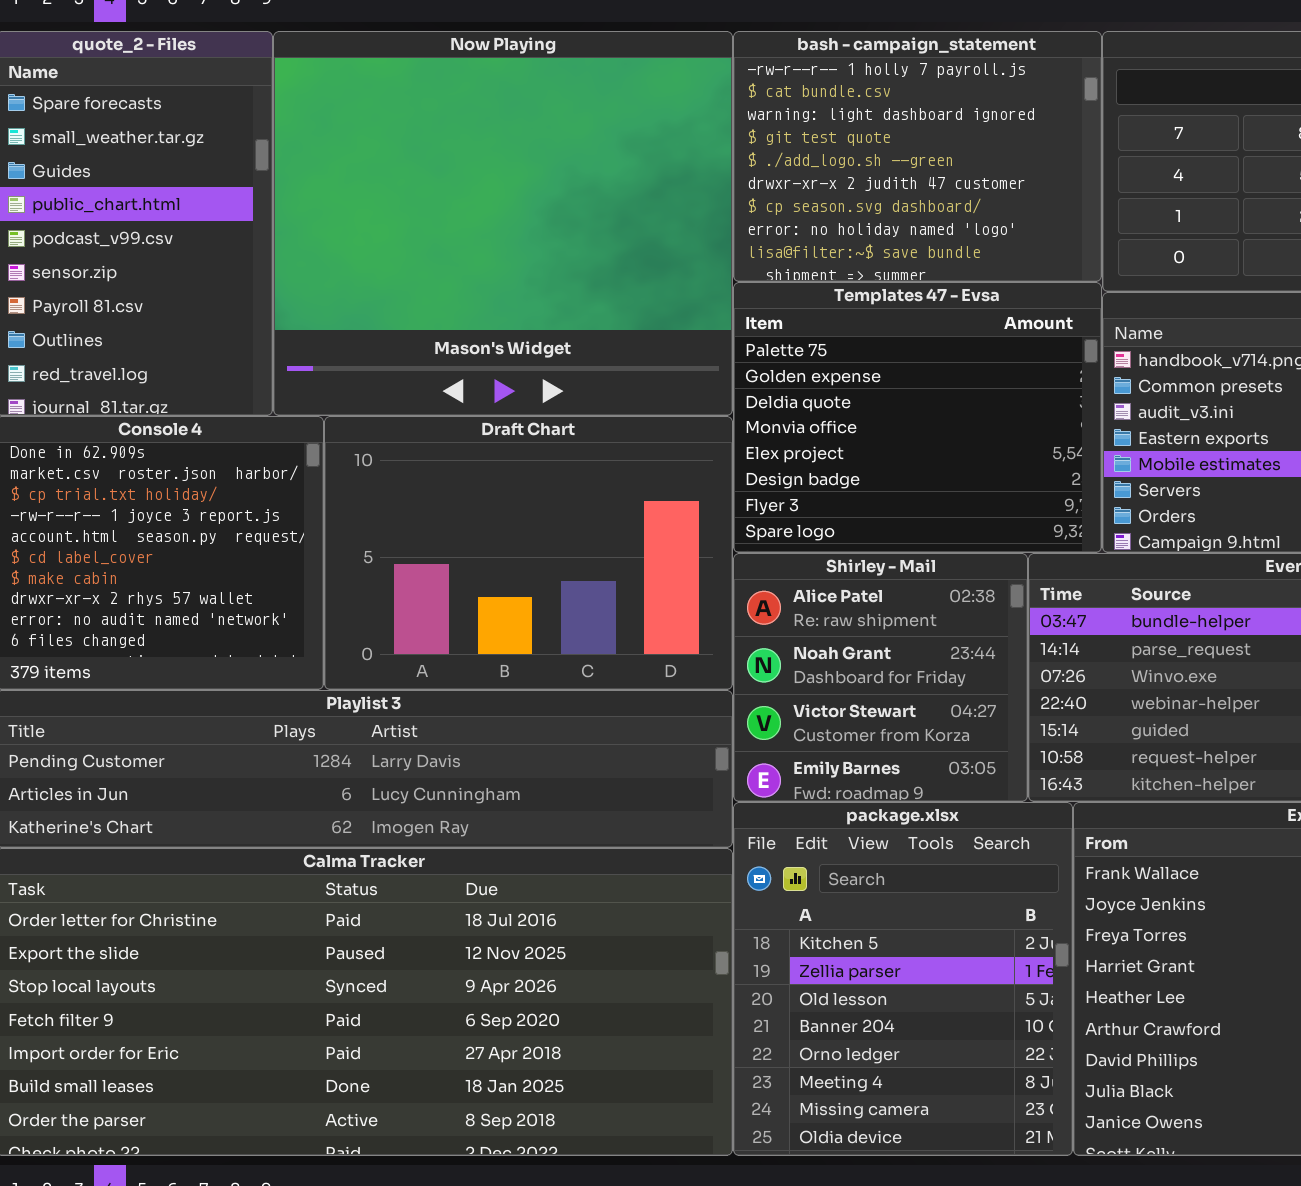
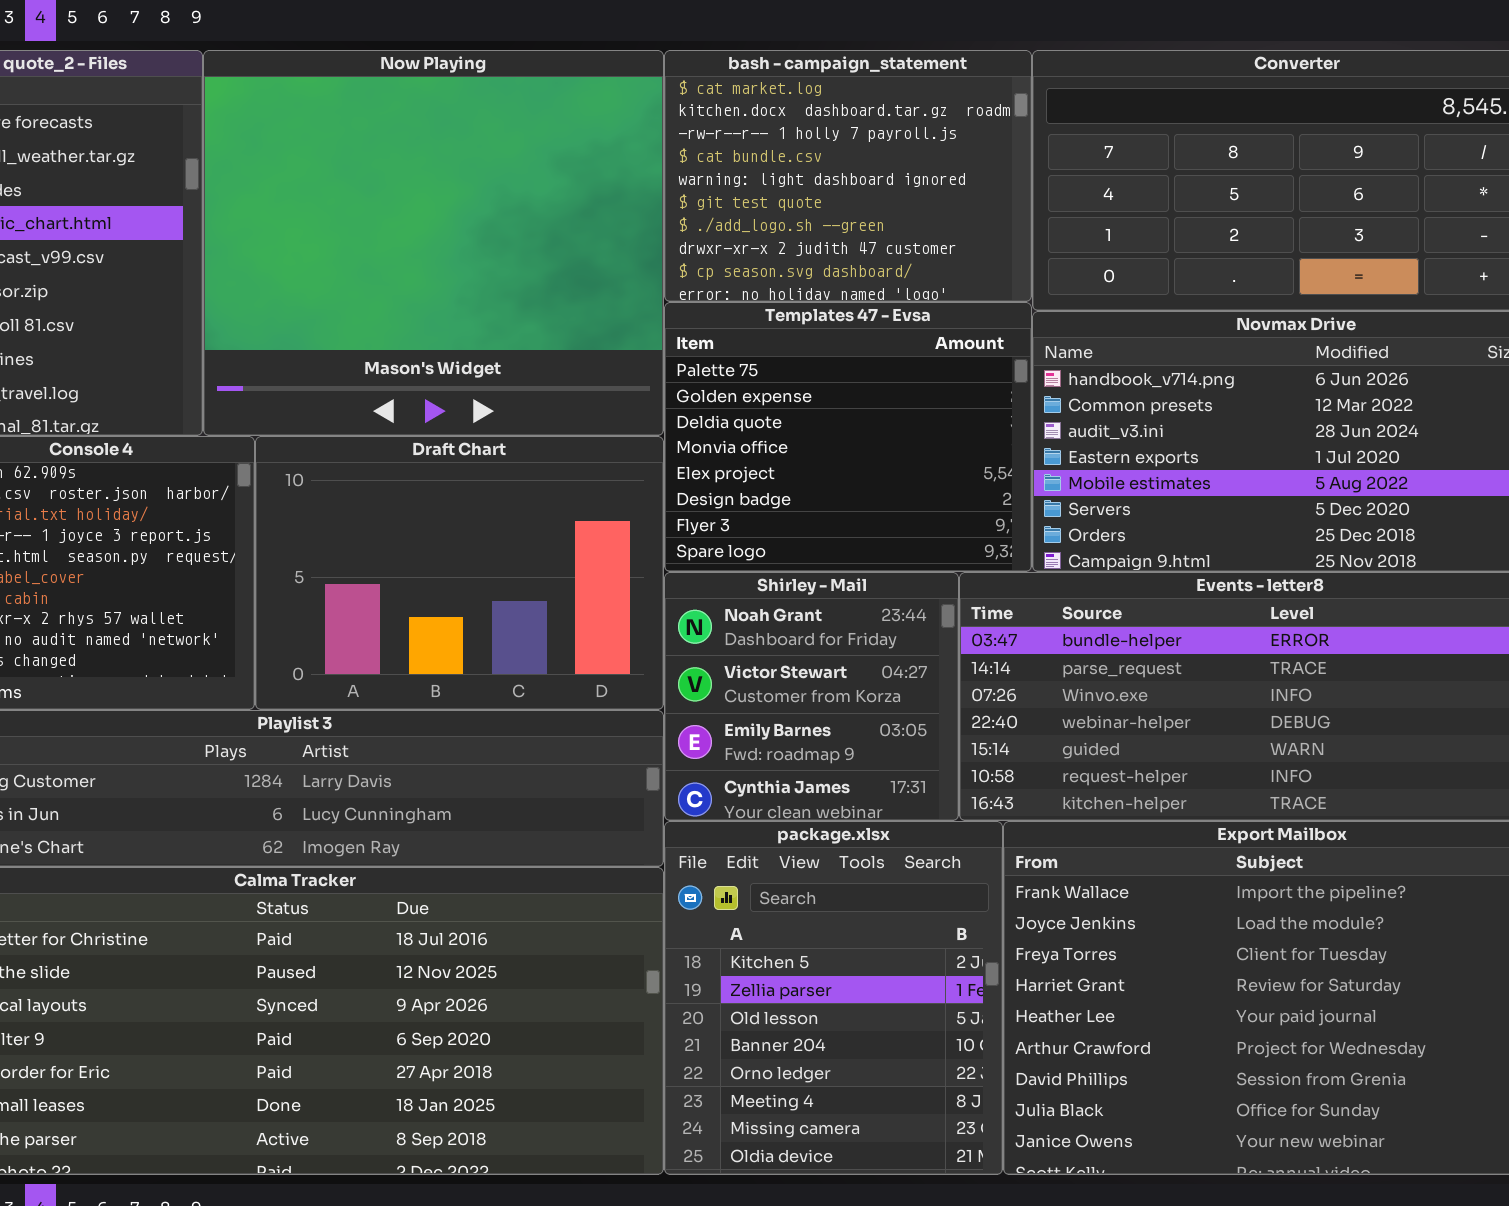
bash - campaign_statement: [733,31,1102,282] -> [664,50,1032,302], scrolled up 2 rows
Shirley - Mail: [733,553,1028,802] -> [664,572,959,821], scrolled down 1 row

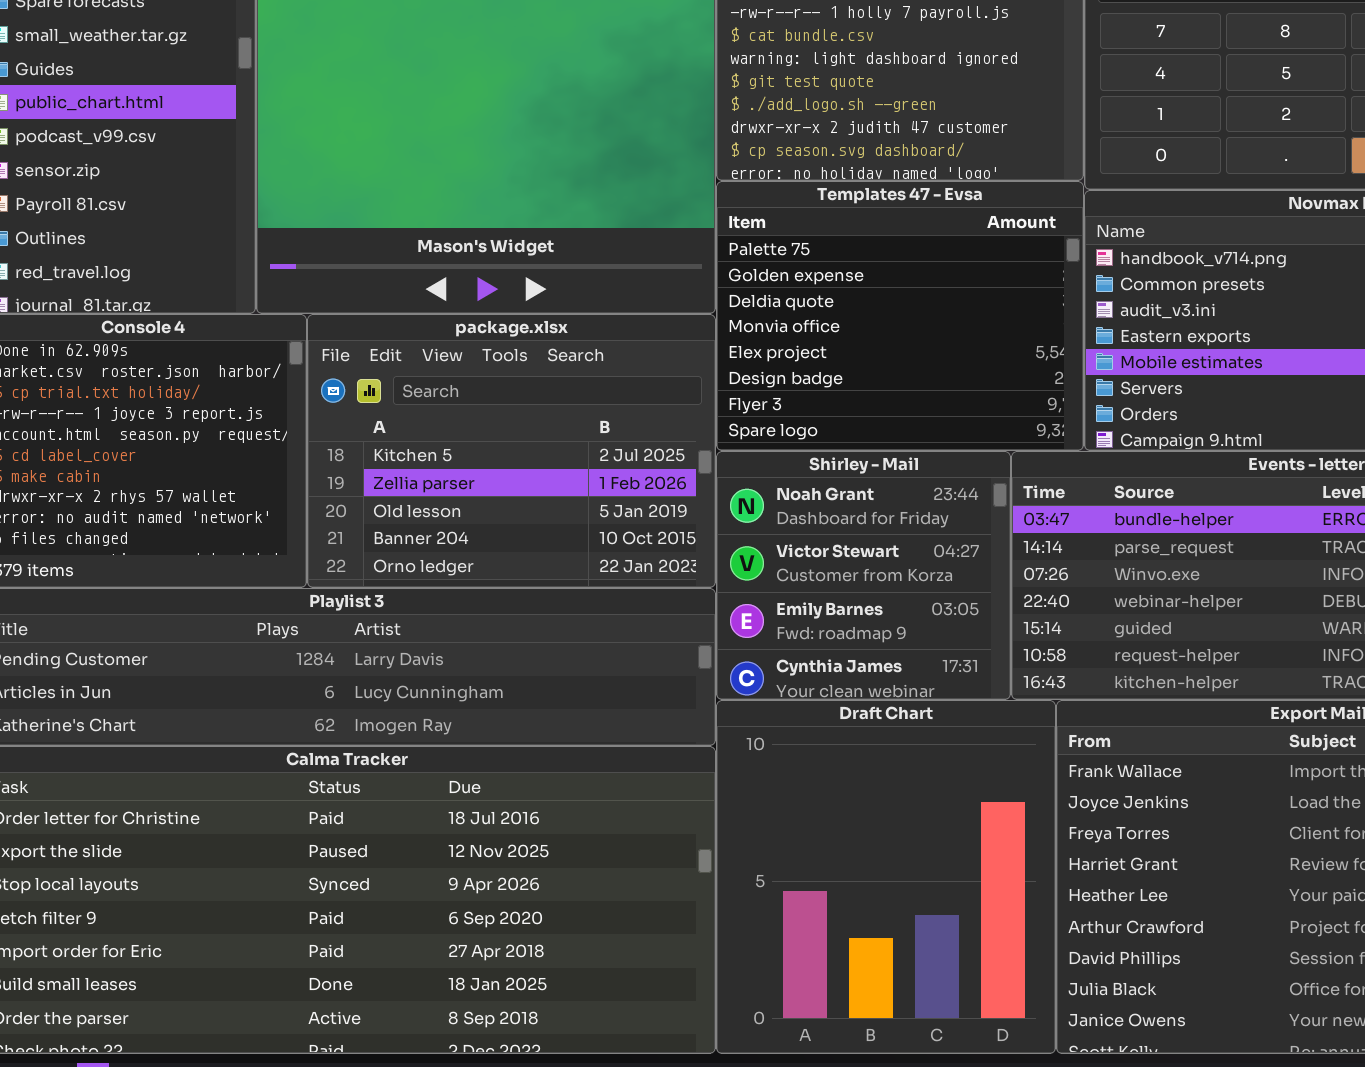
Draft Chart: [255,436,664,710] -> [716,700,1056,1054], moved, resized
package.xlsx: [664,821,1003,1175] -> [307,314,716,588], moved, resized

